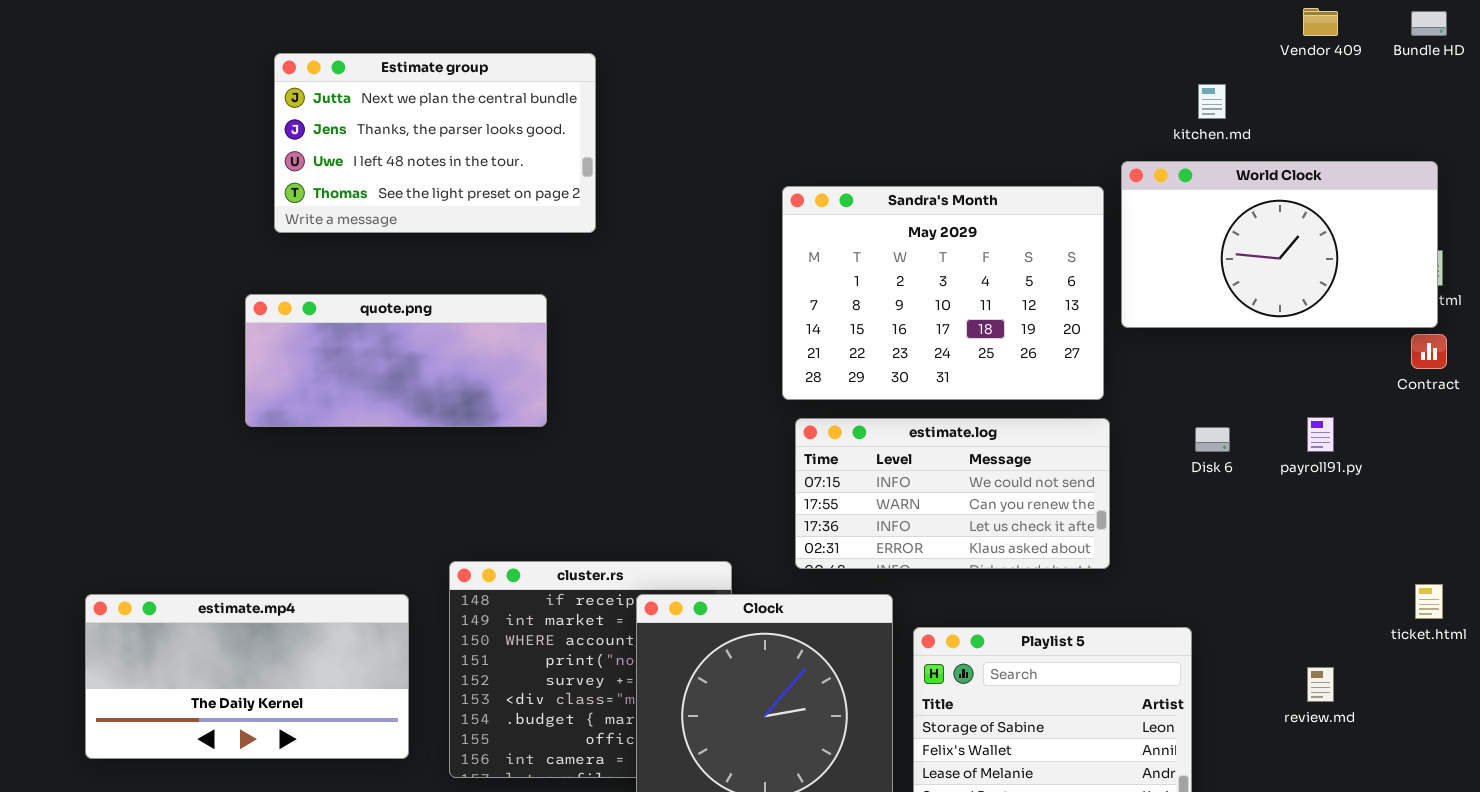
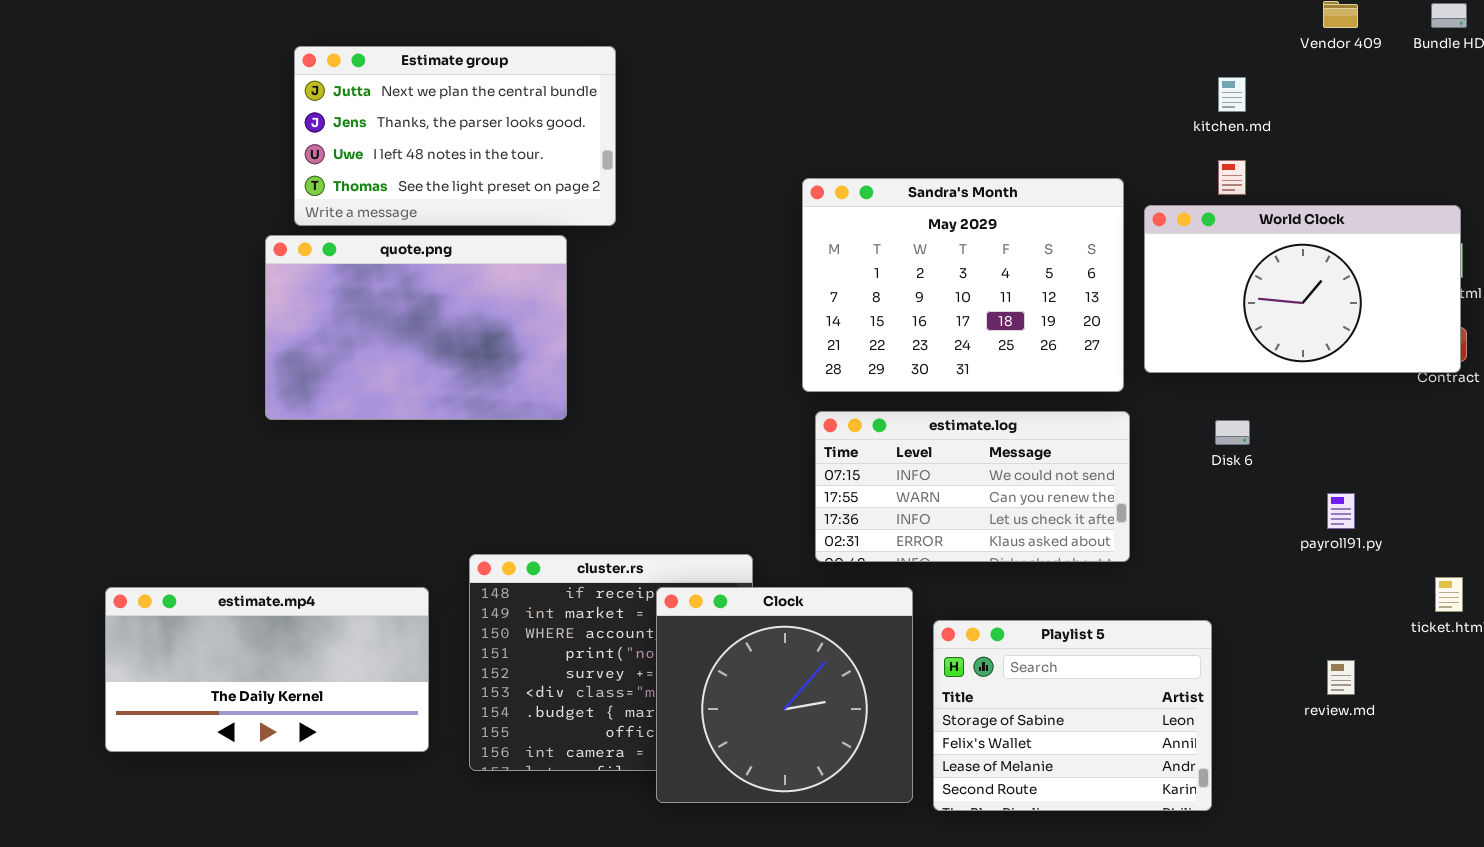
World Clock: [1121,161,1438,328] -> [1144,205,1461,373], moved
quote.png: [245,294,547,427] -> [265,235,567,420], resized
payroll91.py: [1307,417,1334,452] -> [1327,493,1355,529], moved

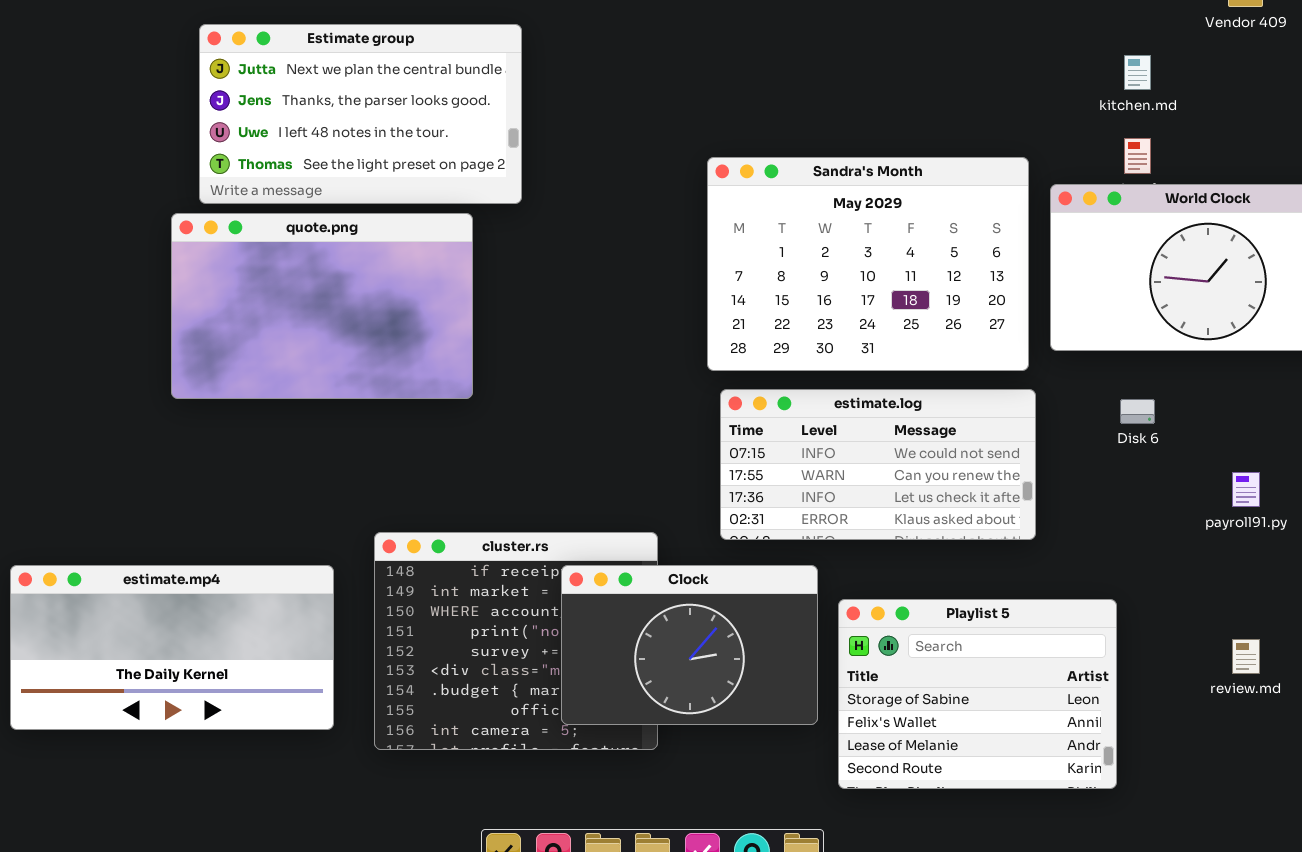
Clock: [656,587,913,803] -> [561,565,818,725], resized

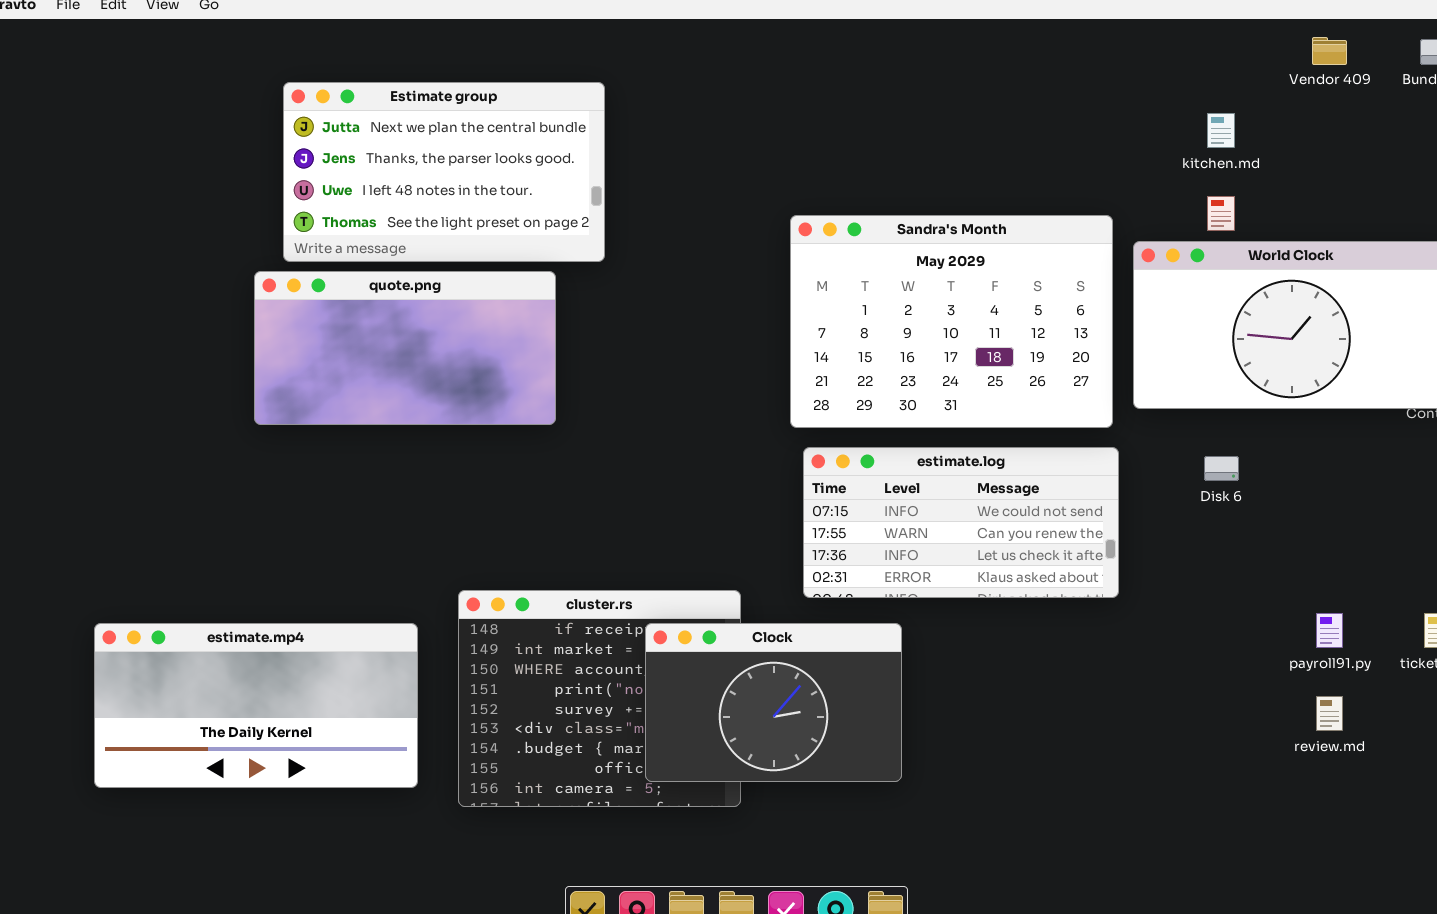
quote.png: [171,213,473,399] -> [254,271,556,425], resized
payroll91.py: [1232,472,1260,507] -> [1316,613,1343,648], moved
Playlist 5: [838,599,1117,789] -> none, closed

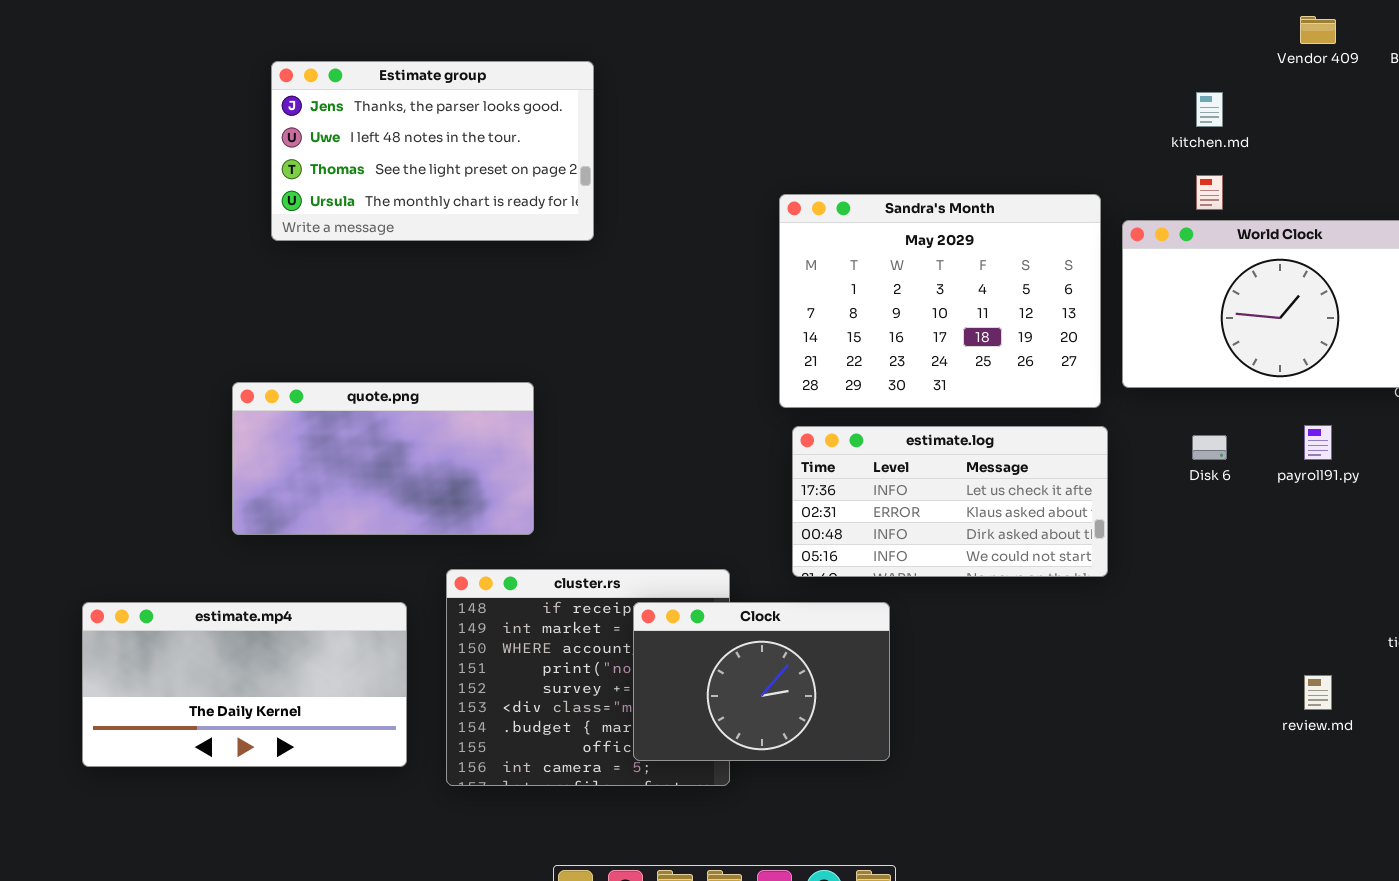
Estimate group: [283,82,605,262] -> [271,61,594,241], scrolled down 1 row
quote.png: [254,271,556,425] -> [232,382,534,535], moved
estimate.log: [803,447,1119,598] -> [792,426,1108,577], scrolled down 2 rows
payroll91.py: [1316,613,1343,648] -> [1304,425,1332,460], moved

